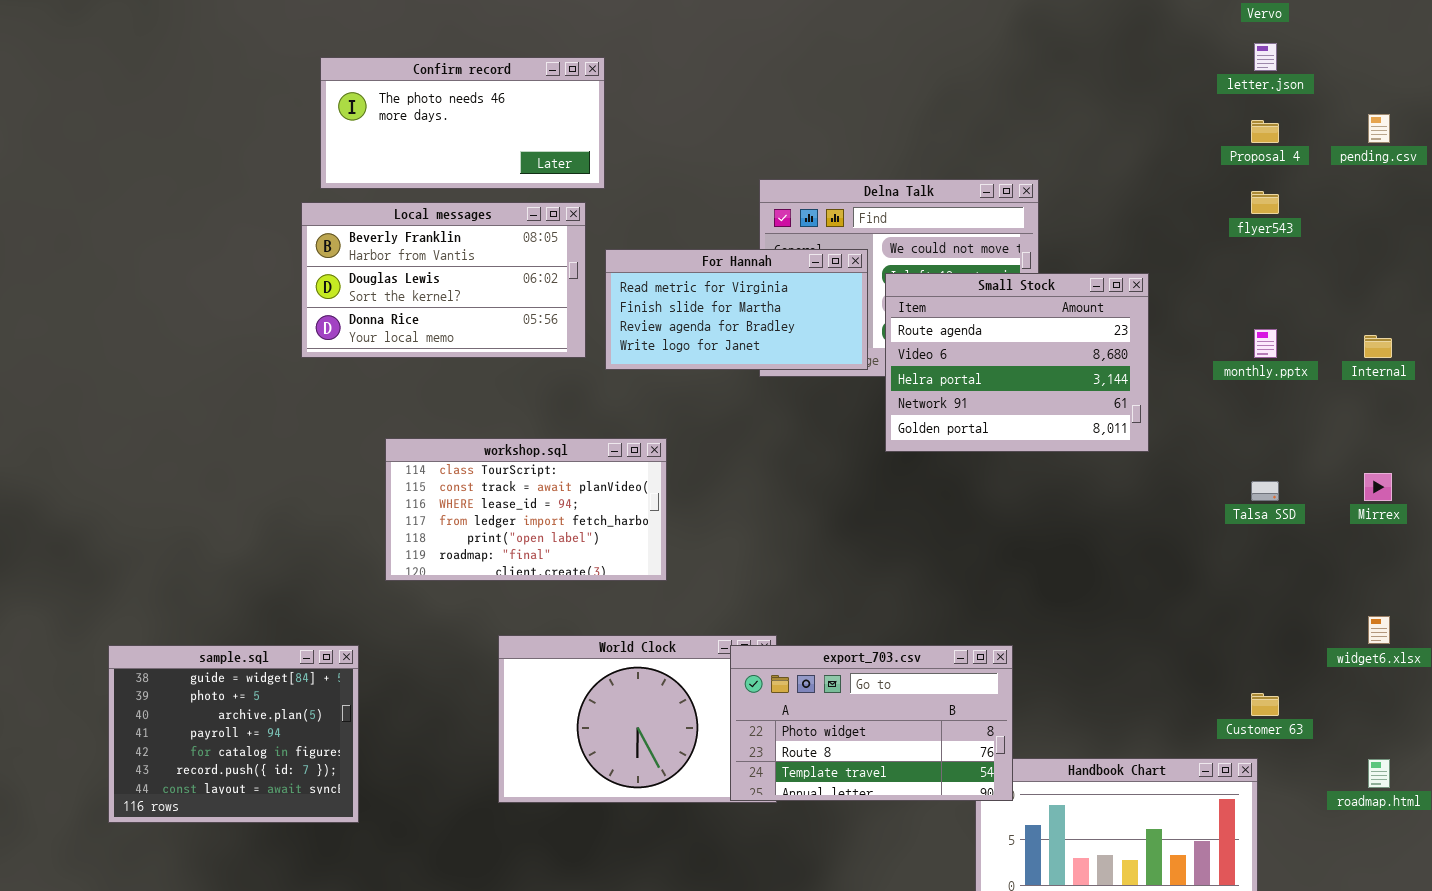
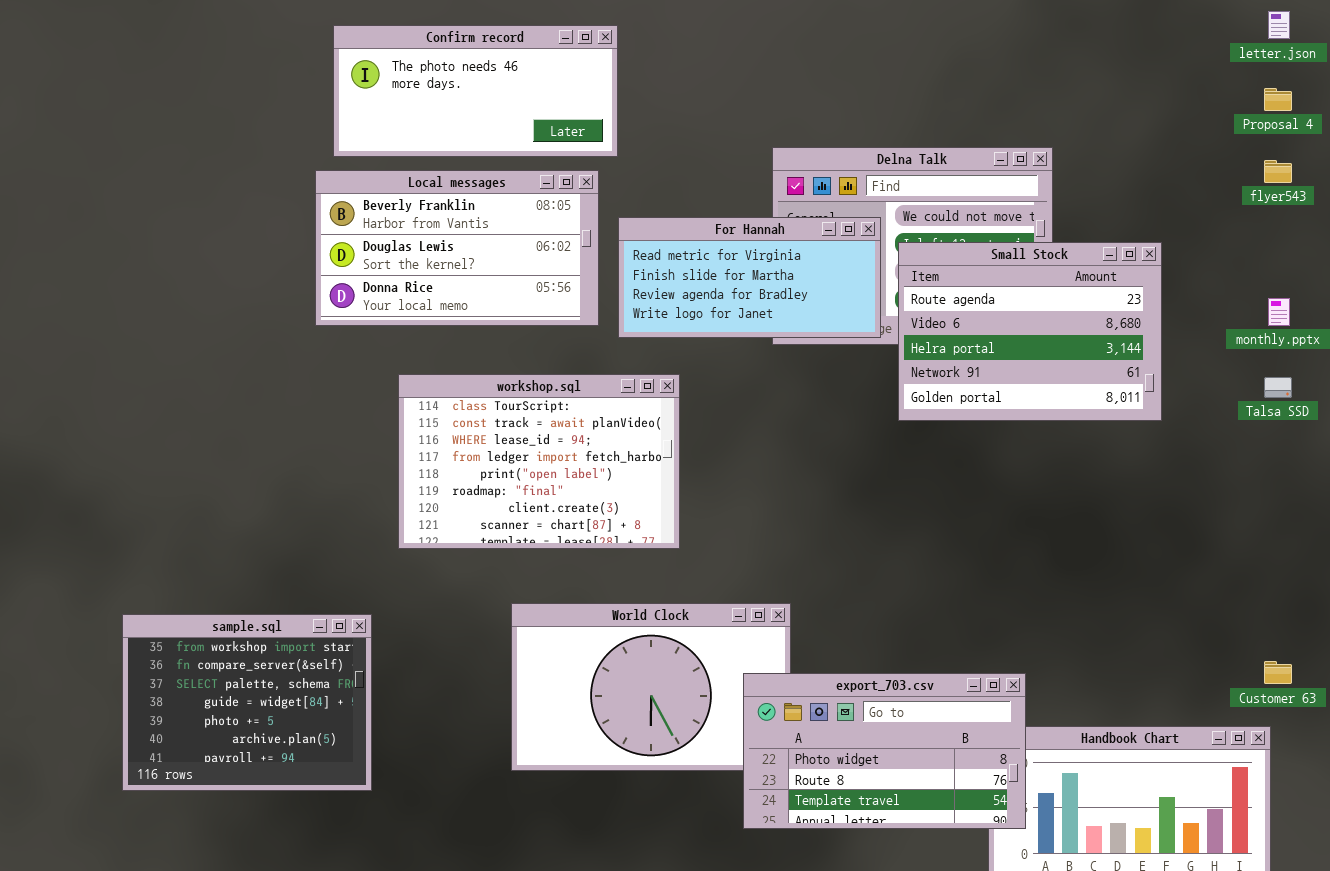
workshop.sql: [385,438,667,581] -> [398,374,680,549], resized
Talsa SSD: [1251,481,1279,501] -> [1264,377,1292,398], moved
sample.sql: [108,645,359,823] -> [122,614,372,791], scrolled up 3 rows
export_703.csv: [730,645,1013,801] -> [743,673,1026,829], moved

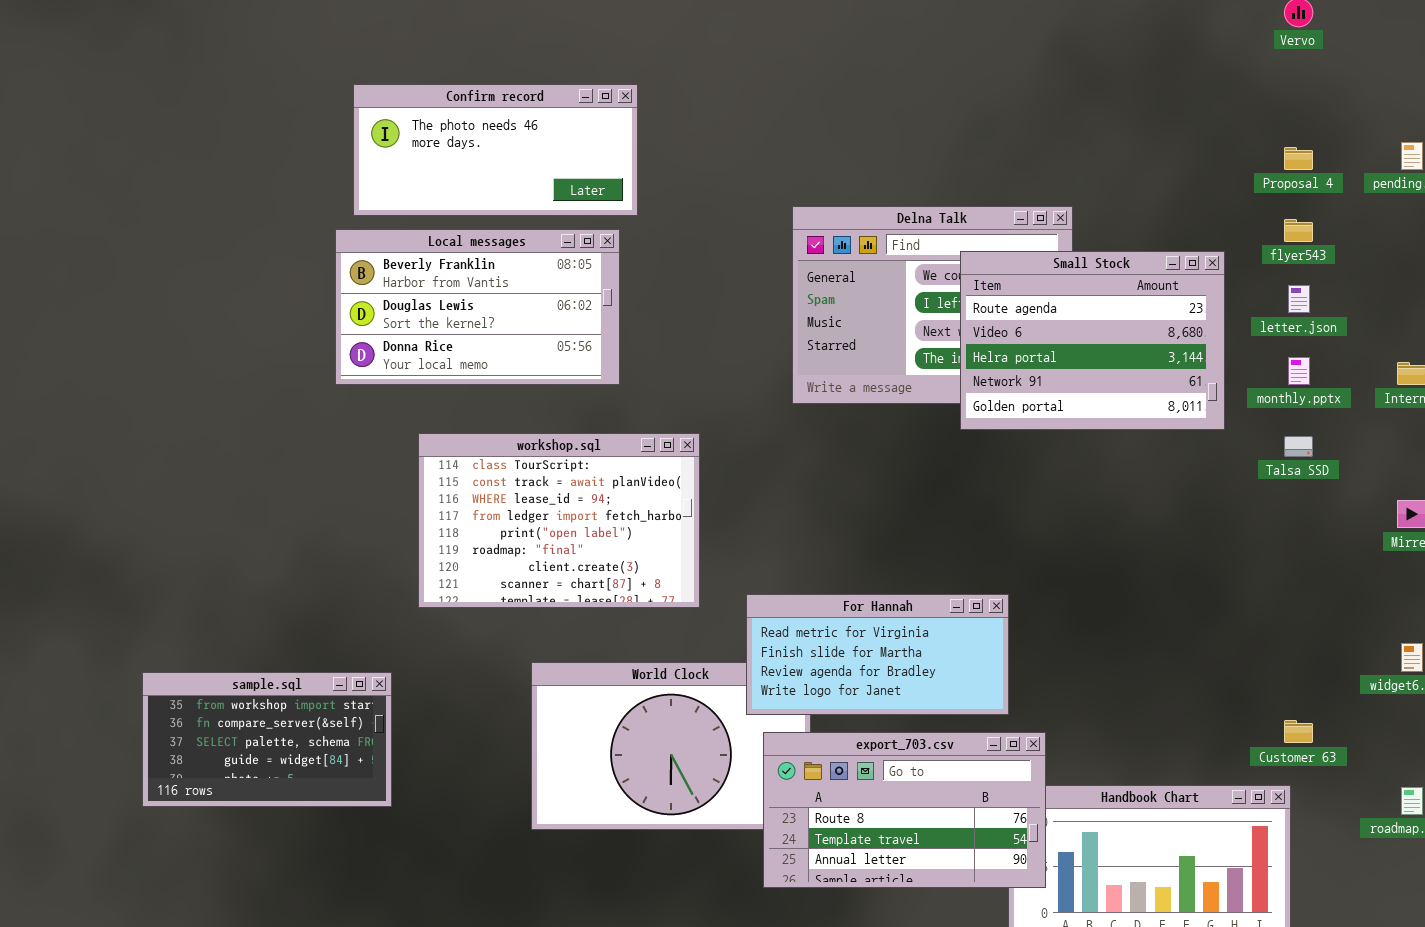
letter.json: [1268,11,1290,39] -> [1288,285,1310,313], moved
For Hannah: [618,217,881,338] -> [746,594,1009,715], moved
Small Stock: [898,242,1162,421] -> [960,251,1225,430], moved
sample.sql: [122,614,372,791] -> [142,672,392,807], resized
export_703.csv: [743,673,1026,829] -> [763,732,1046,888], scrolled down 1 row

